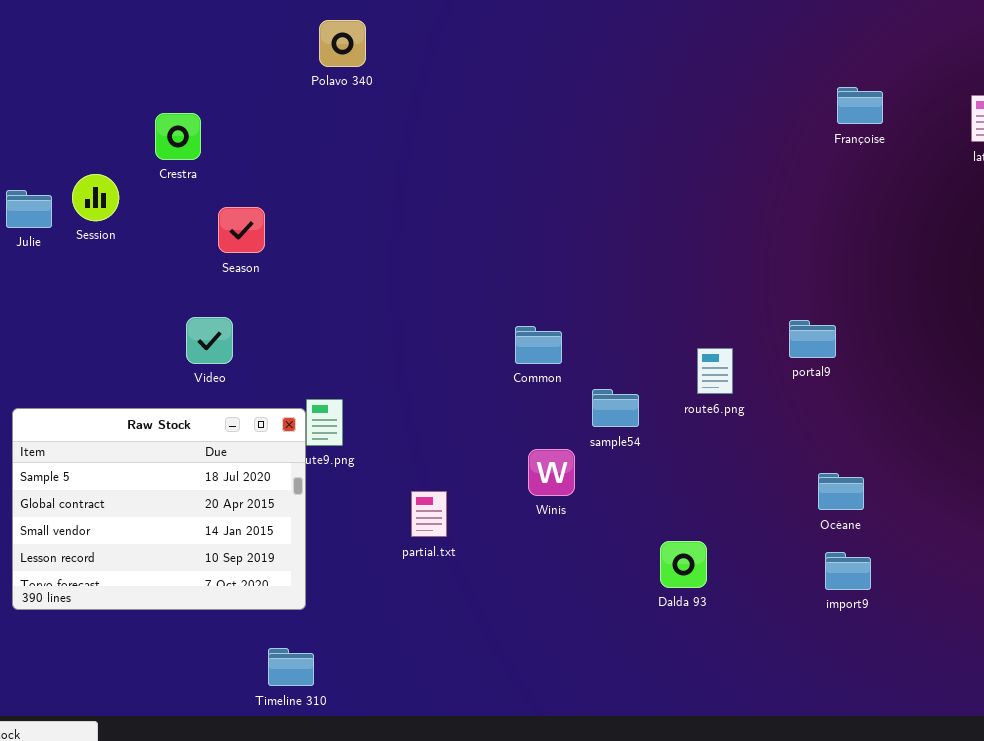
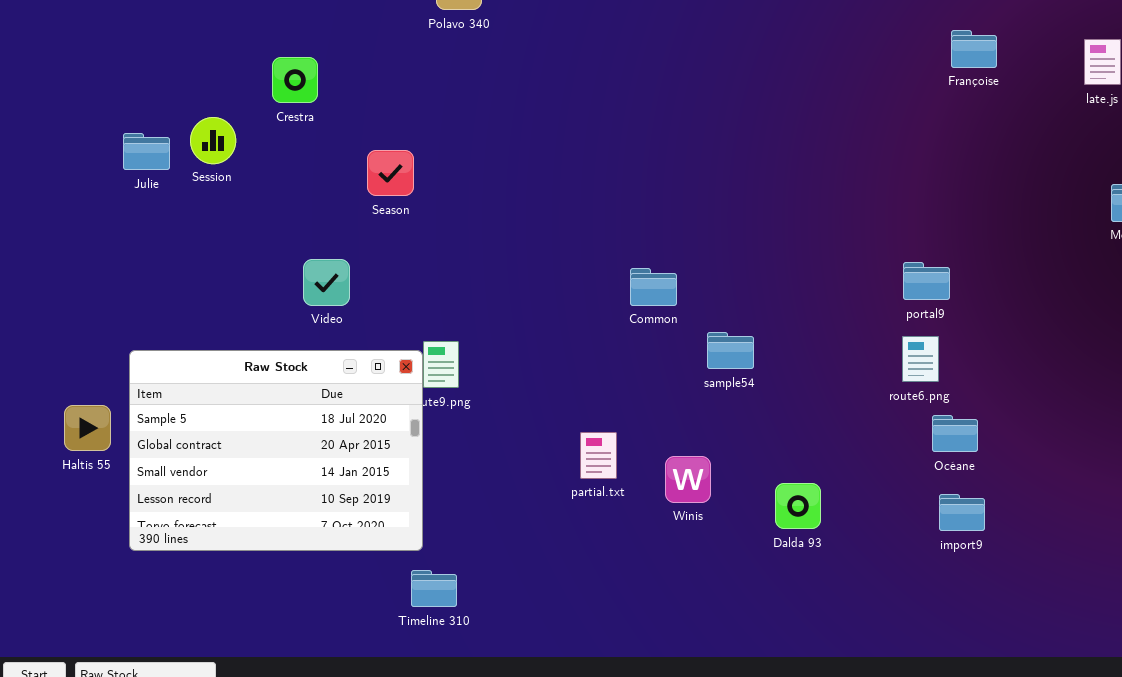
Season: [218,207,265,253] -> [367,150,414,196], moved
route6.png: [697,348,733,394] -> [902,336,939,382], moved
Winis: [528,449,575,496] -> [665,456,711,503], moved
partial.txt: [411,491,447,537] -> [580,432,617,479], moved
Timeline 310: [268,648,314,686] -> [411,570,457,607], moved

